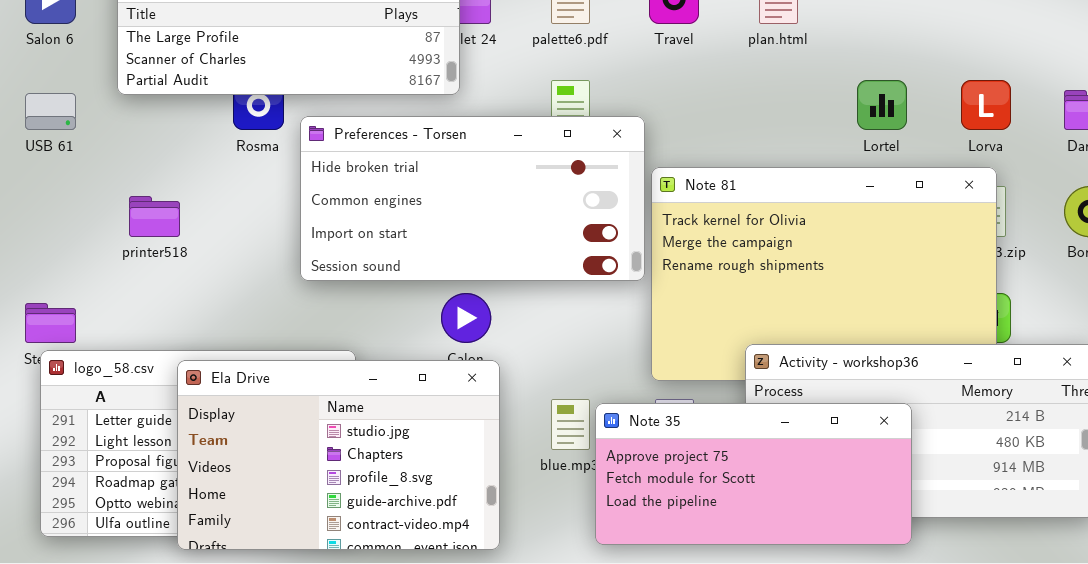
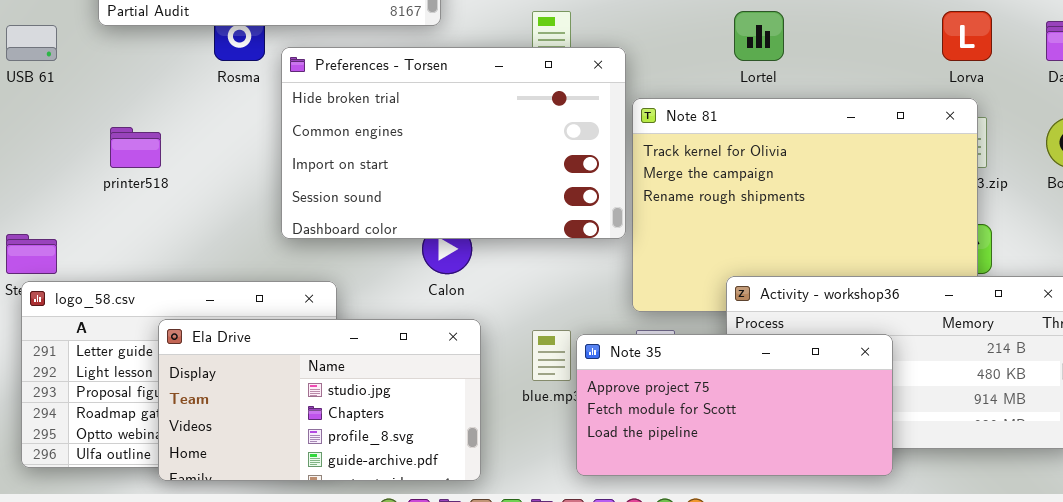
Lortel: [857,80,907,130] -> [734,11,784,61], moved
Preferences - Torsen: [300,116,645,281] -> [281,47,626,239], resized
Ela Drive: [177,360,500,550] -> [158,319,481,481], resized

